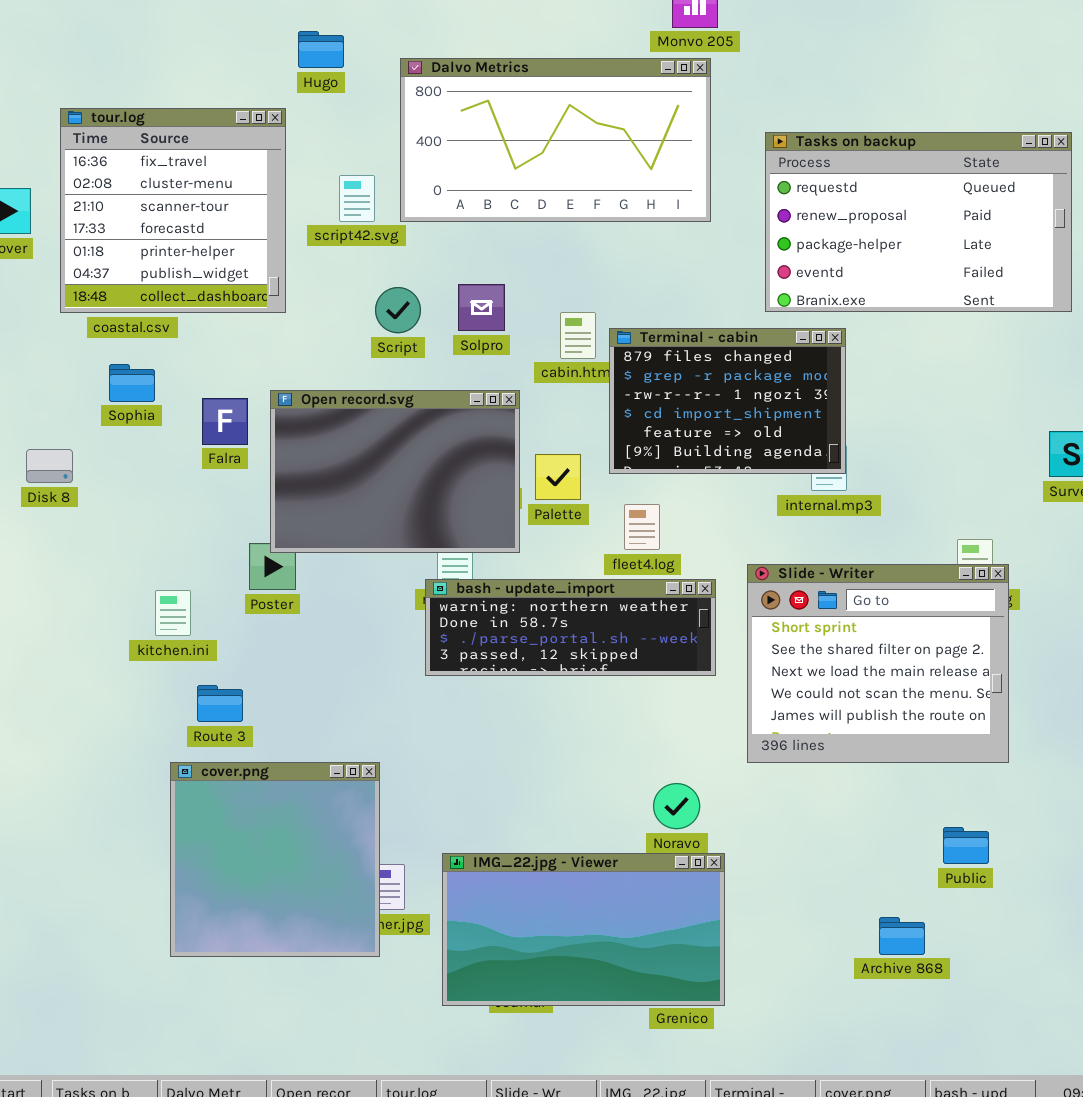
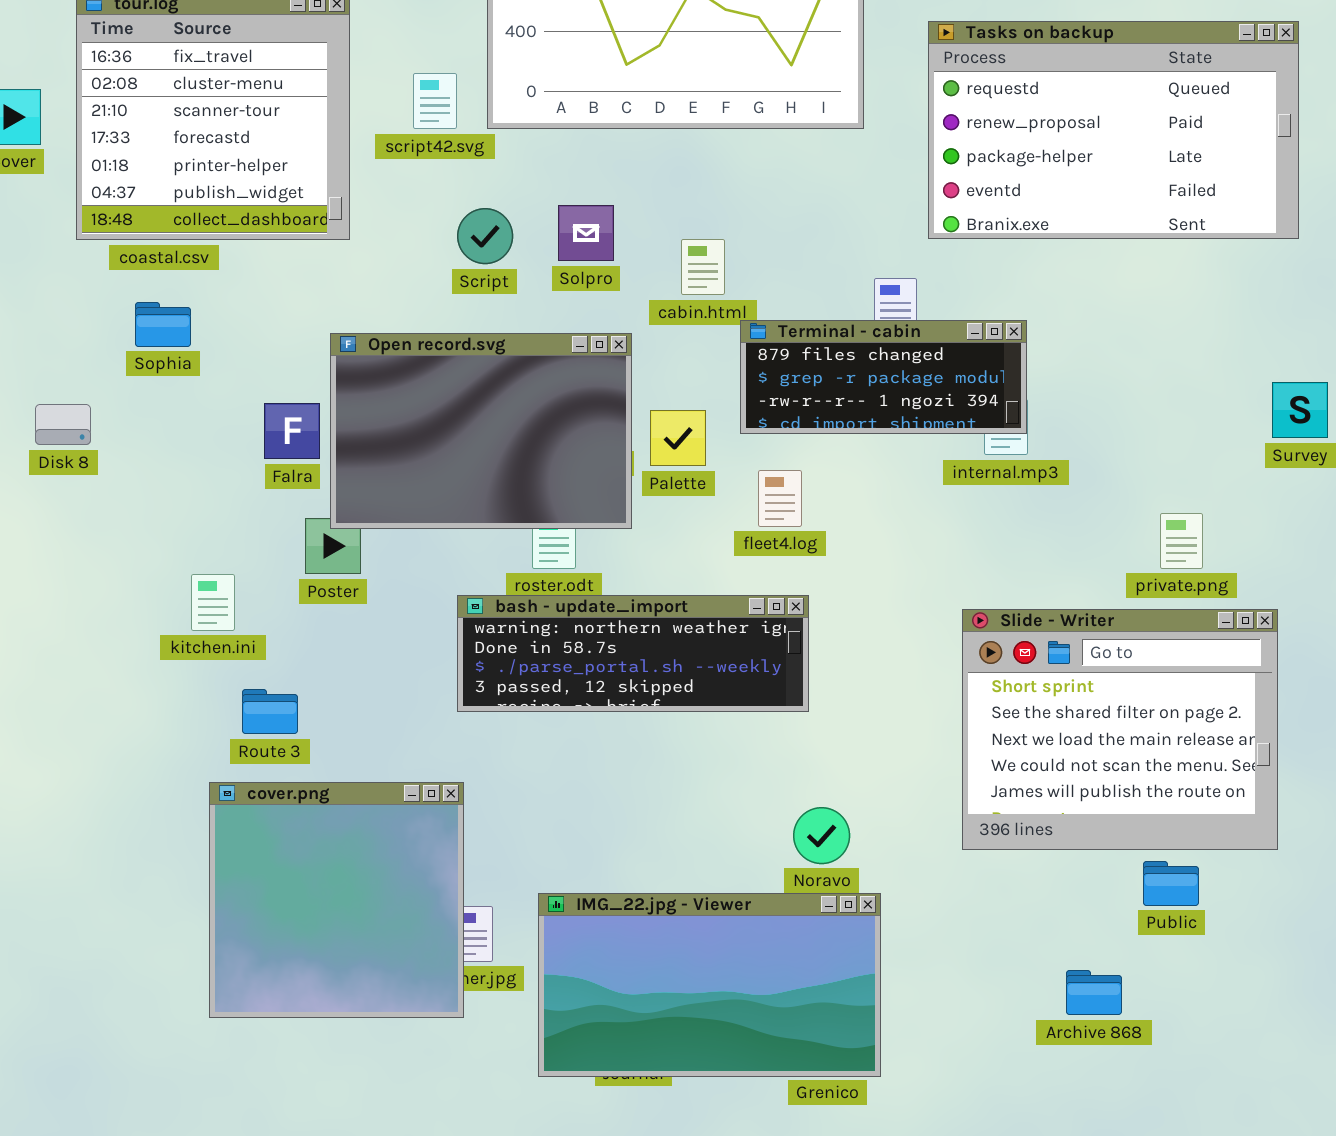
Terminal - cabin: [609,328,846,474] -> [740,320,1027,434], resized
Falra: [202,398,248,445] -> [264,403,320,459], moved
Slide - Writer: [747,564,1009,763] -> [962,609,1278,850], moved
bash - update_import: [425,579,716,676] -> [457,595,809,712], moved

